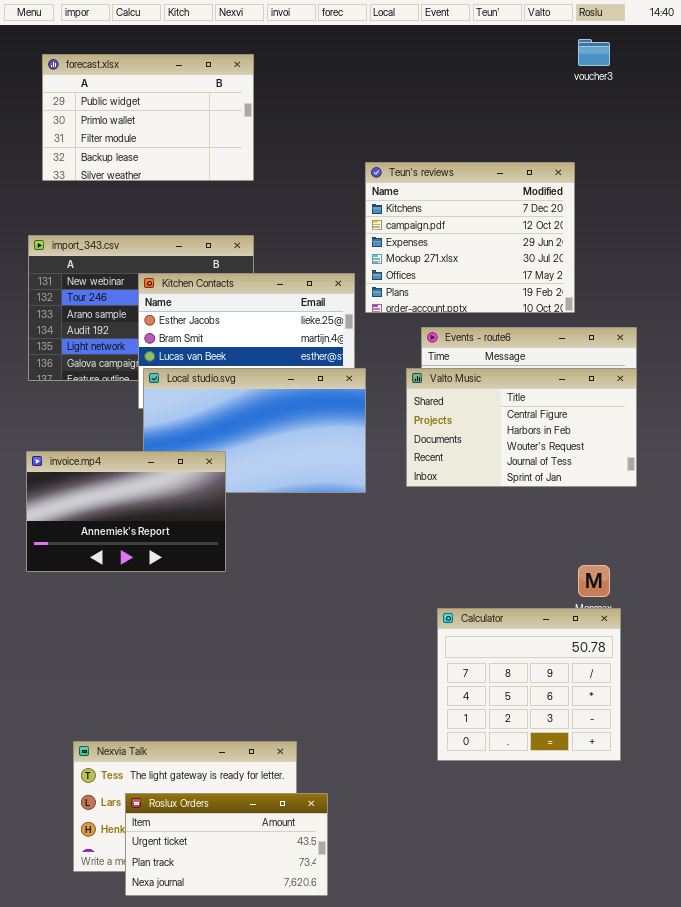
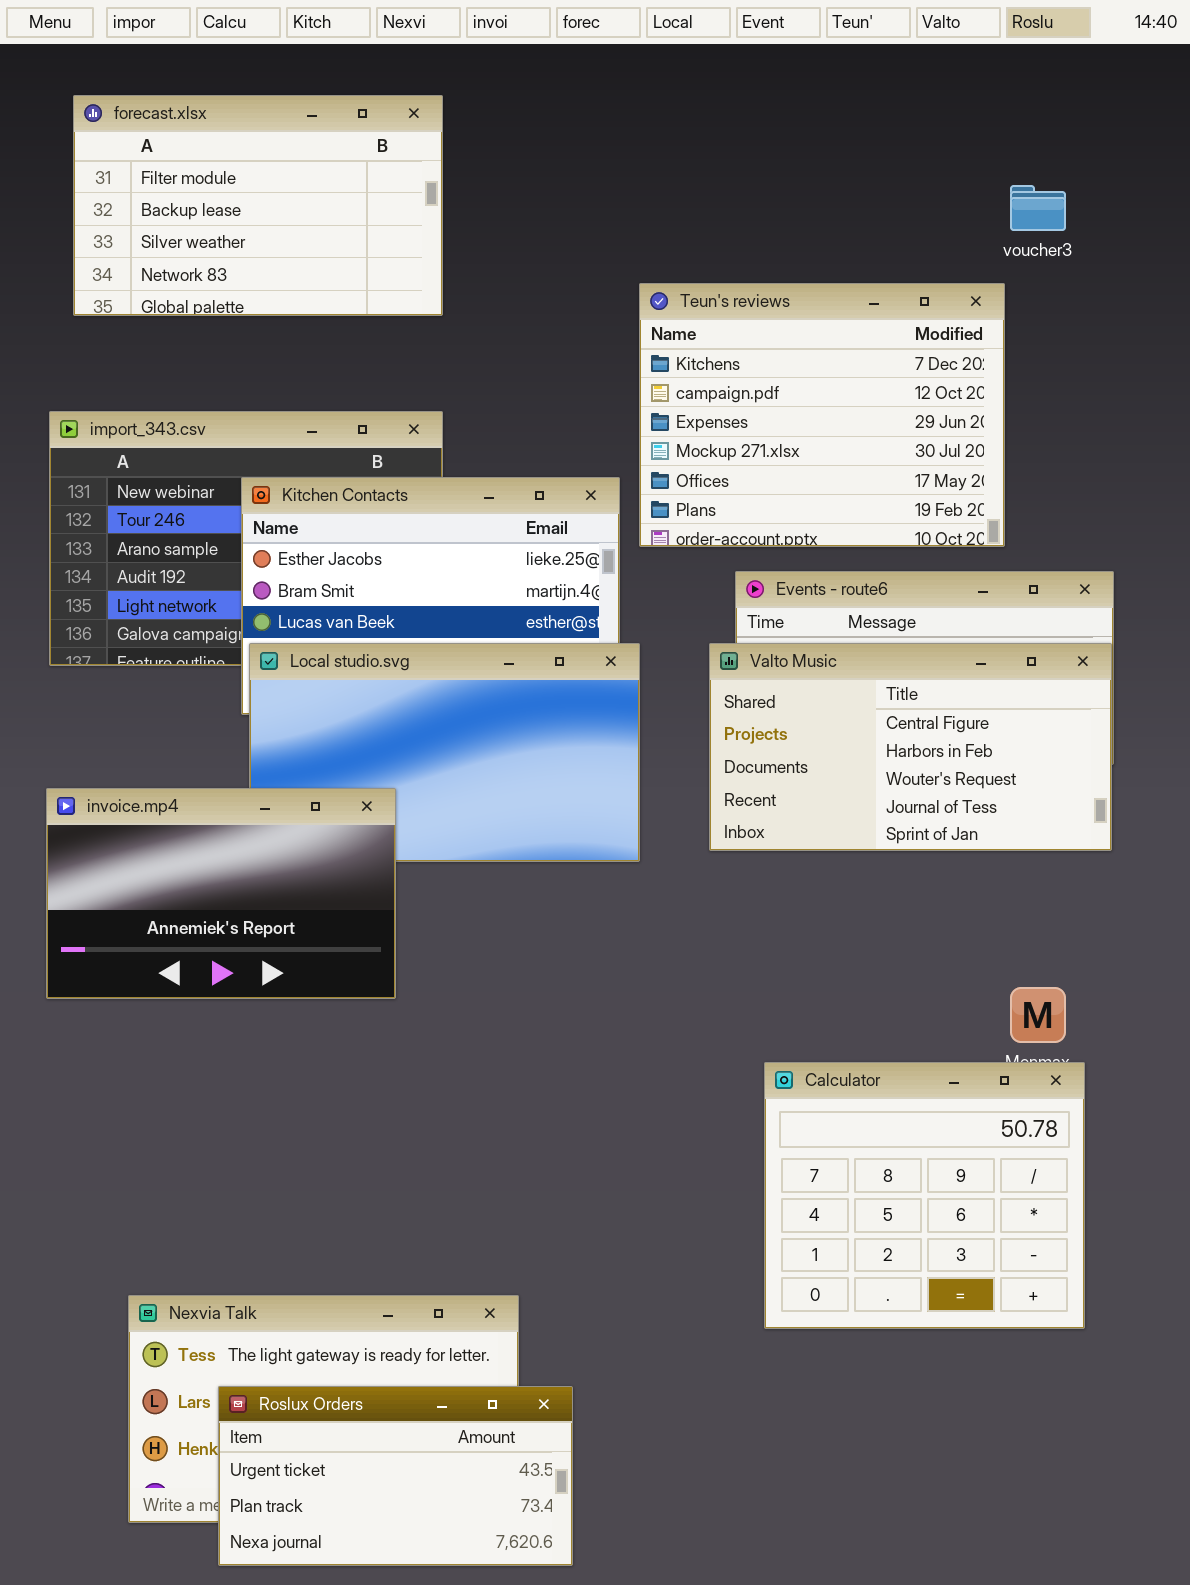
voucher3: [578,39,610,66] -> [1010,185,1066,231], moved
forecast.xlsx: [42,54,254,181] -> [73,95,443,316], scrolled down 2 rows

